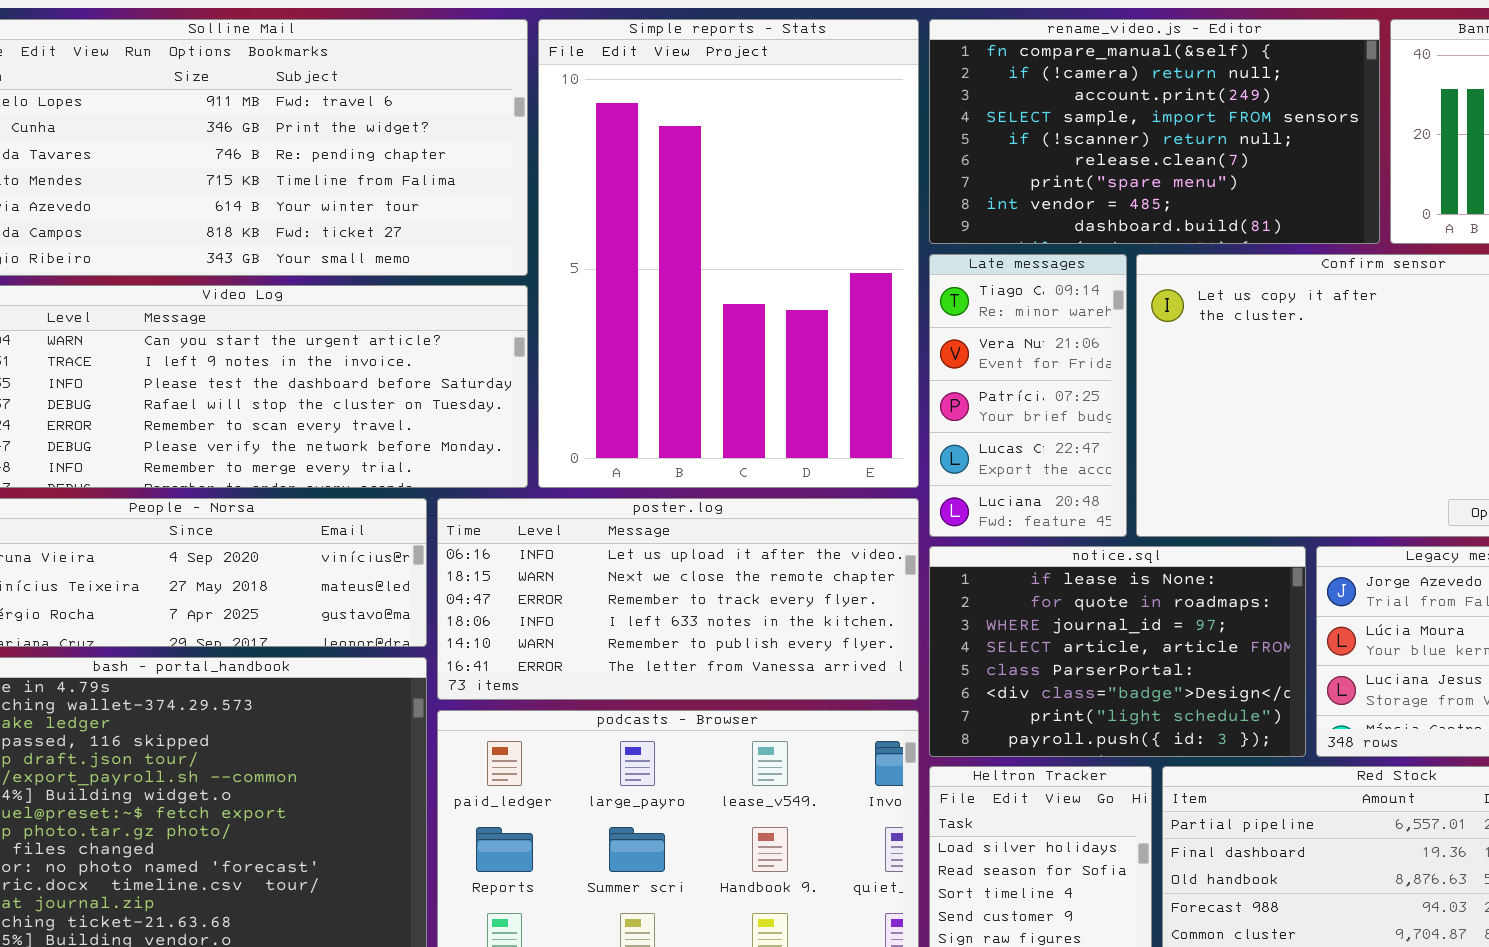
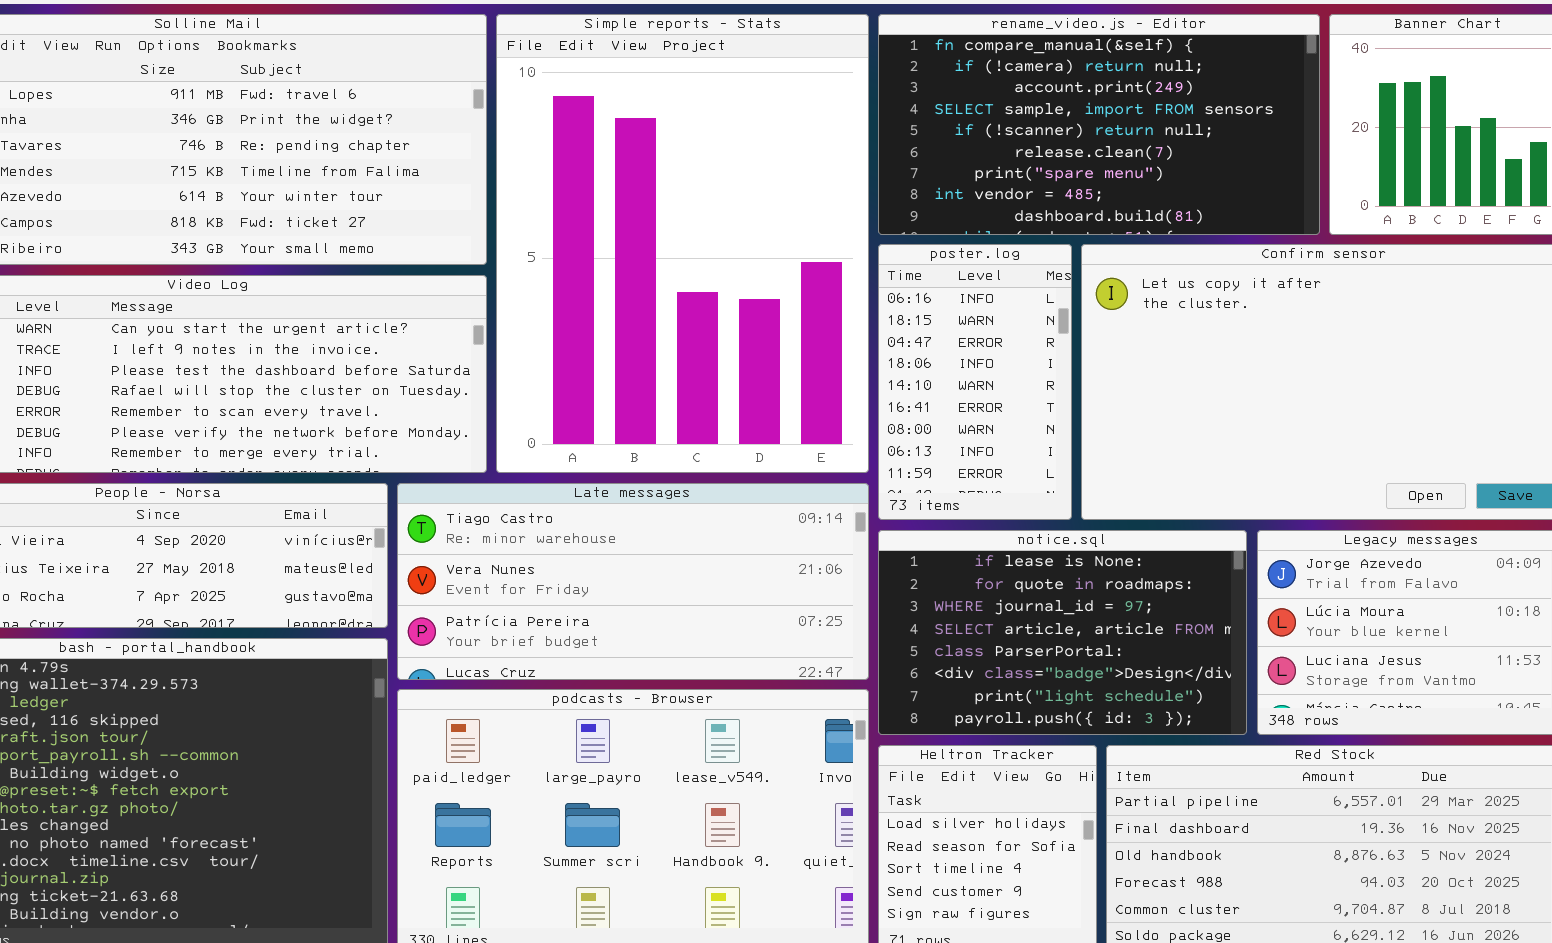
Late messages: [929,254,1127,537] -> [397,483,869,680], moved, resized
poster.log: [437,498,919,700] -> [878,244,1072,520], moved, resized

